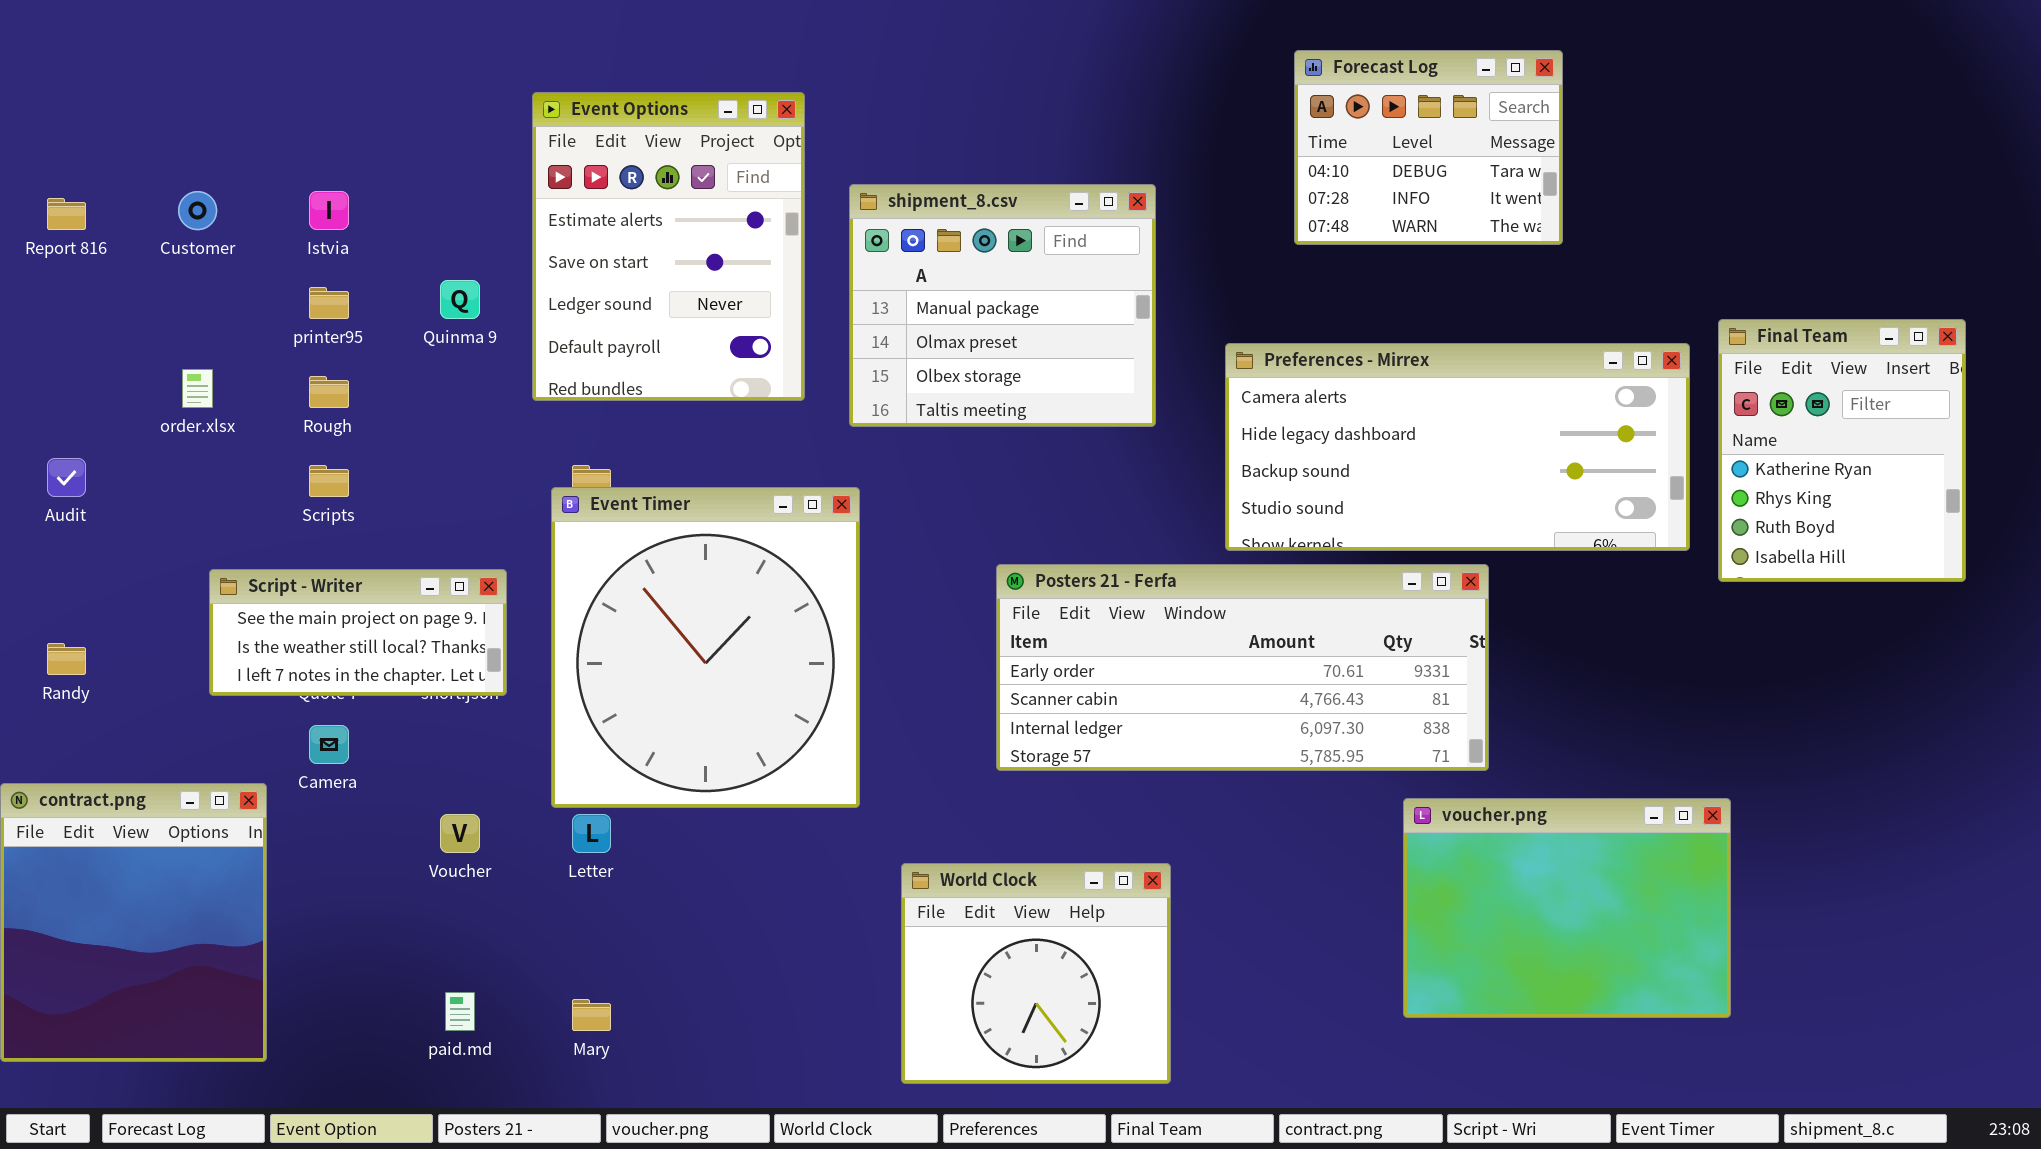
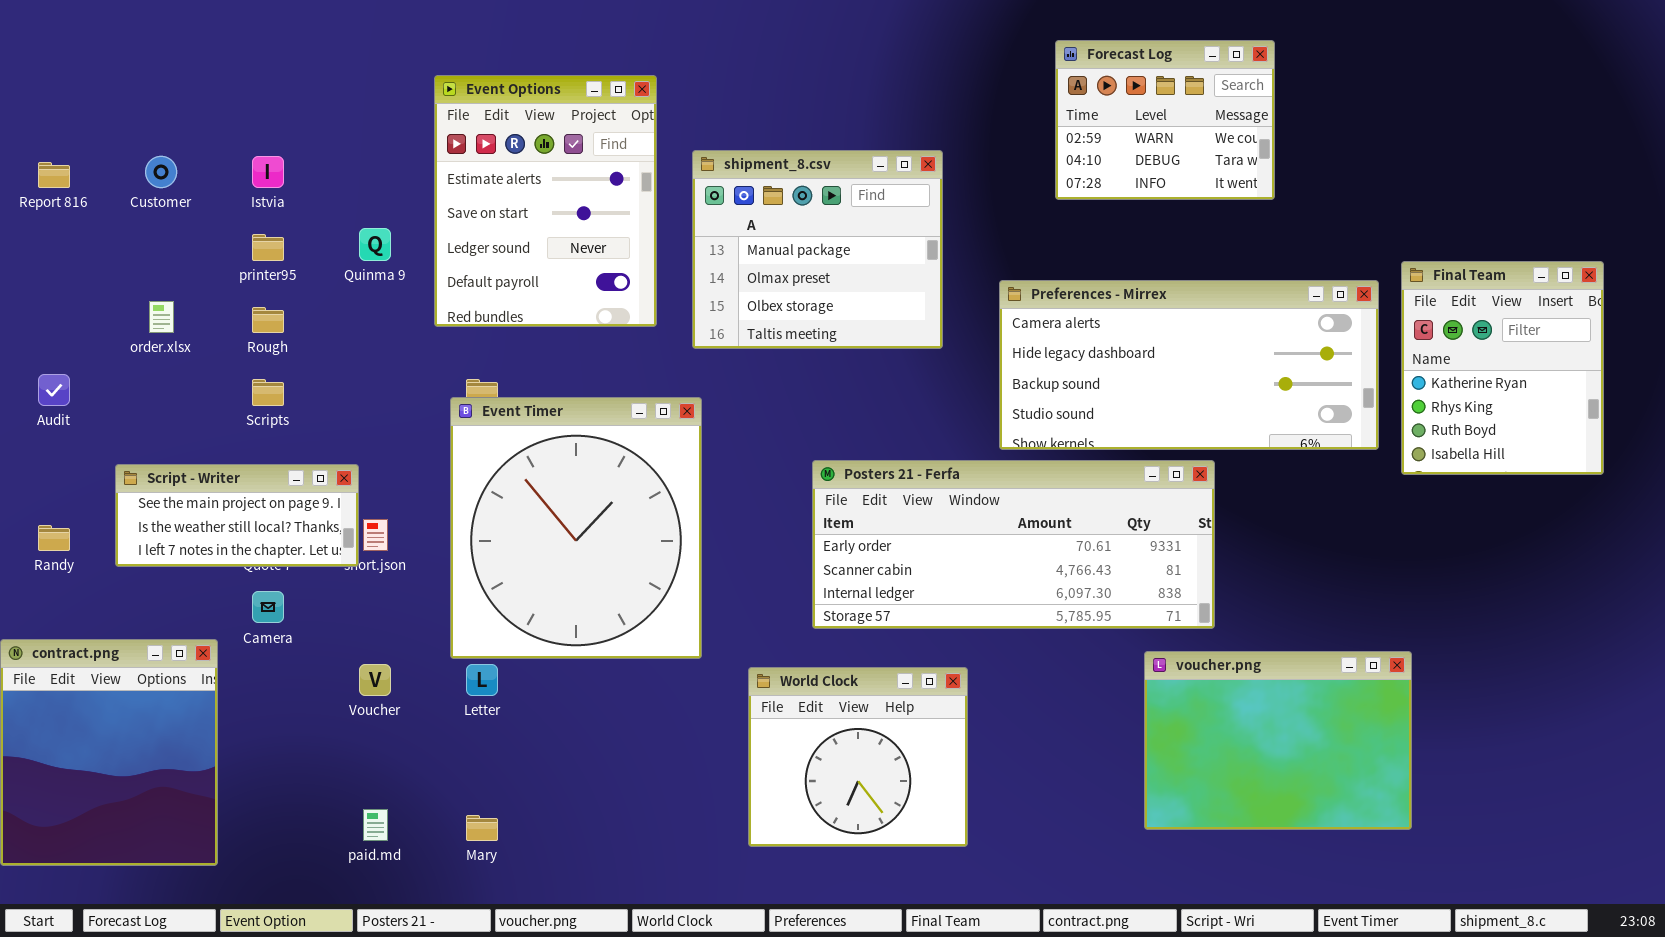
Forecast Log: [1294,50,1563,245] -> [1055,40,1275,200], scrolled up 1 row
Script - Writer: [209,569,507,696] -> [115,464,359,567], moved
World Clock: [901,863,1171,1084] -> [748,667,968,847], moved

